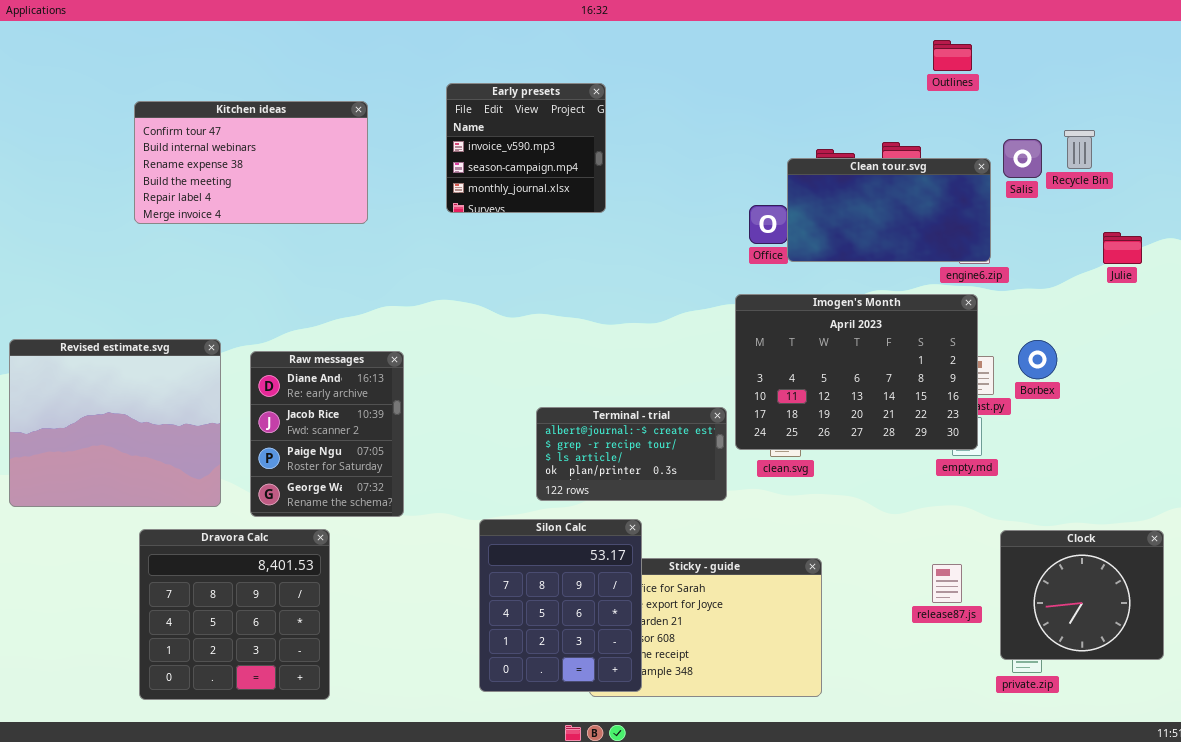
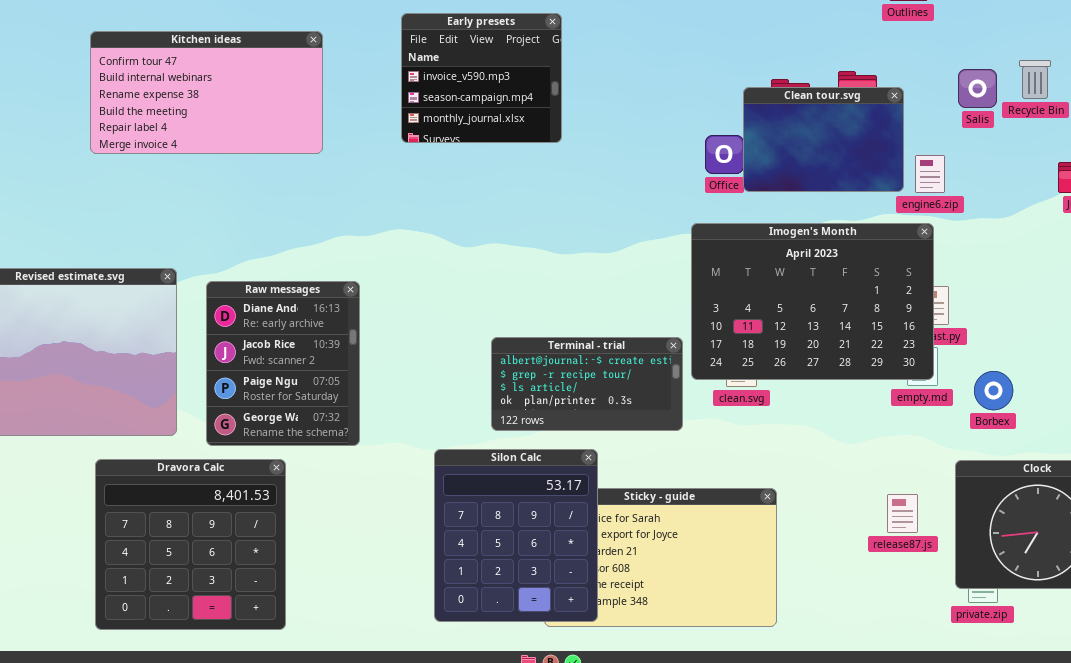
Clean tour.svg: [787,158,991,262] -> [743,87,904,192], resized
Borbex: [1018,340,1057,379] -> [974,371,1013,410], moved

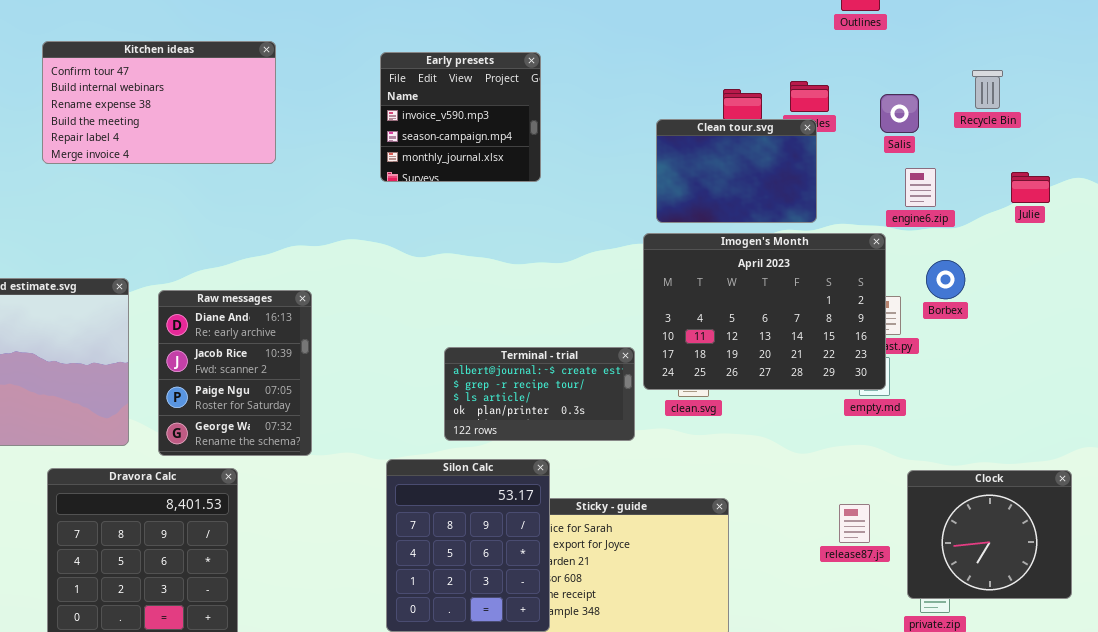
Early presets: [401,13,562,143] -> [380,52,541,182], moved
Salis: [958,69,997,108] -> [880,94,919,133], moved
Clean tour.svg: [743,87,904,192] -> [656,119,817,223], moved
engine6.zip: [915,155,945,193] -> [905,168,936,207], moved
Borbex: [974,371,1013,410] -> [926,260,965,299], moved

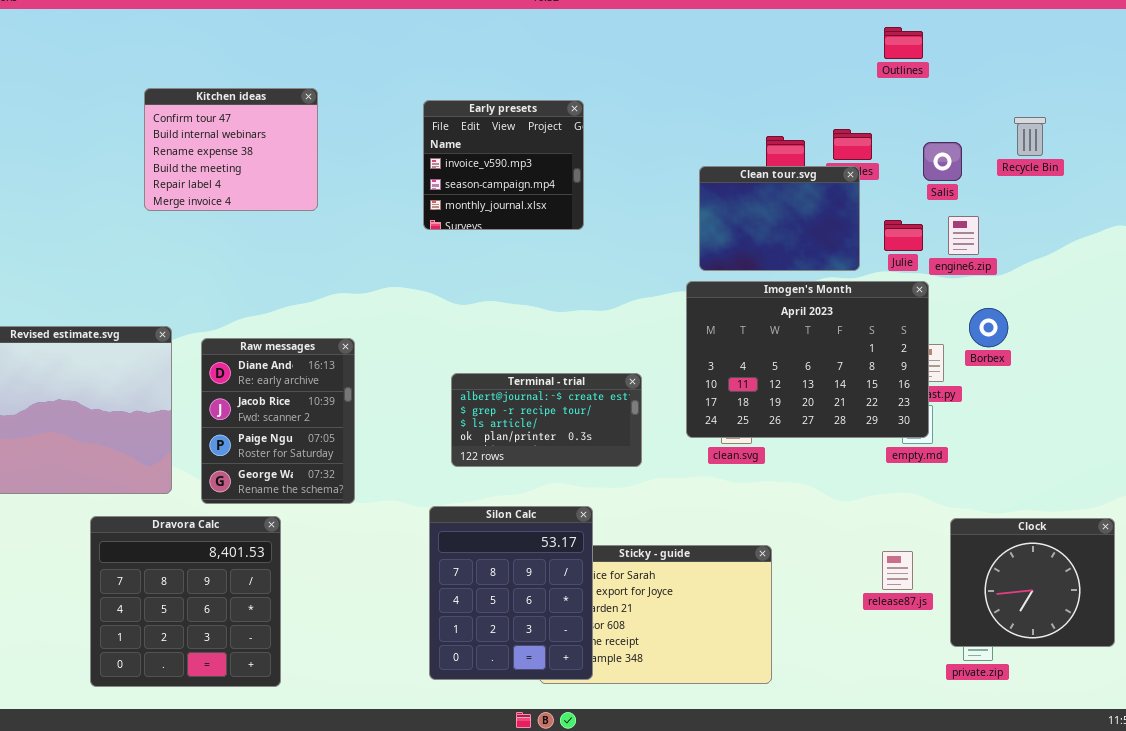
Kitchen ideas: [42,41,276,164] -> [144,88,318,211], resized
Julie: [1011,172,1050,203] -> [884,220,923,251], moved
Terminal - trial: [444,347,635,441] -> [451,373,642,467], moved

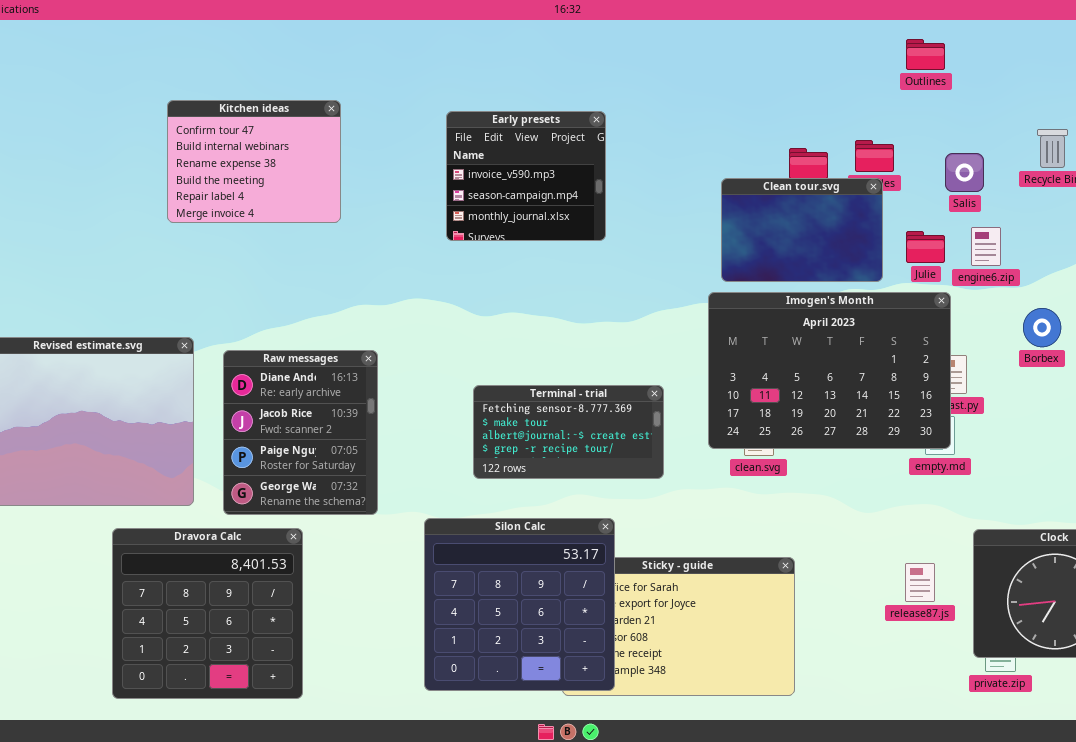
Borbex: [969,308,1008,347] -> [1023,308,1061,347], moved
Terminal - trial: [451,373,642,467] -> [473,385,664,479], scrolled up 2 rows
Silon Calc: [429,506,593,680] -> [424,518,615,691], resized

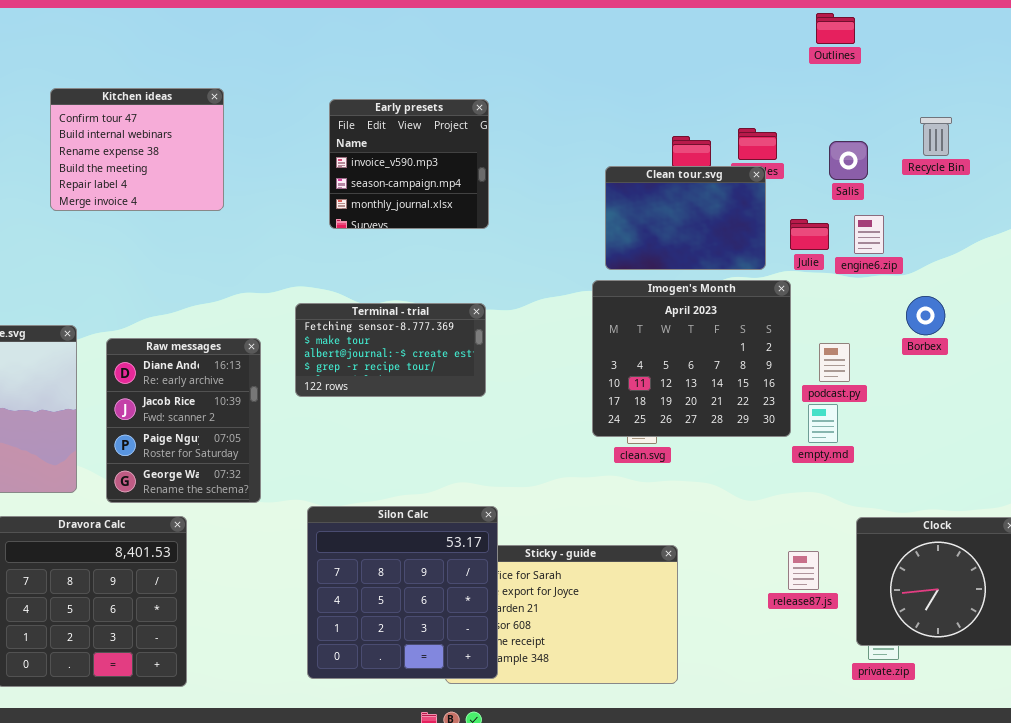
Outlines: [906,39,945,70] -> [816,13,855,44], moved
Imogen's Month: [708,292,951,449] -> [592,280,791,437], resized
Terminal - trial: [473,385,664,479] -> [295,303,486,397], moved

